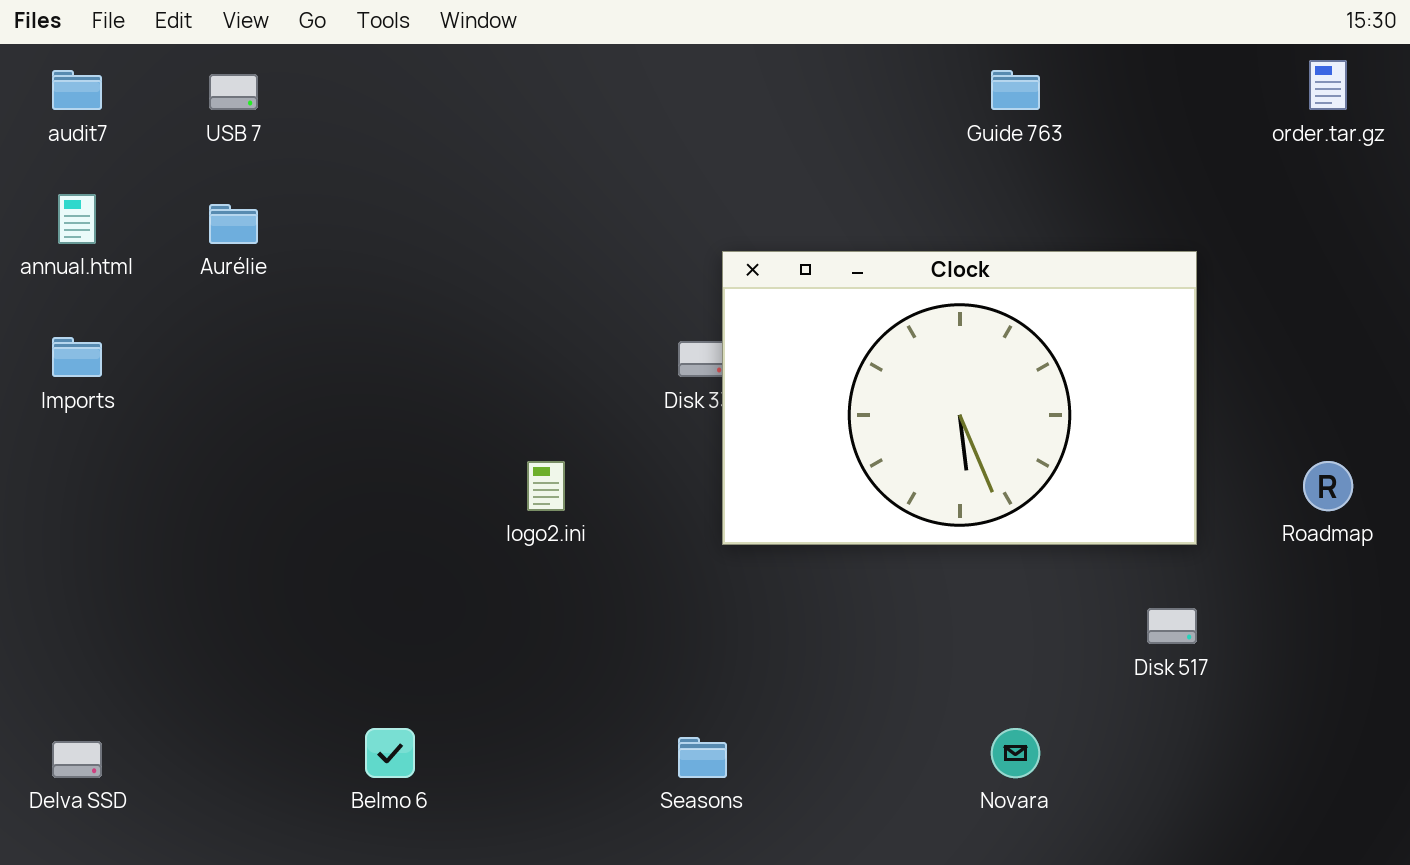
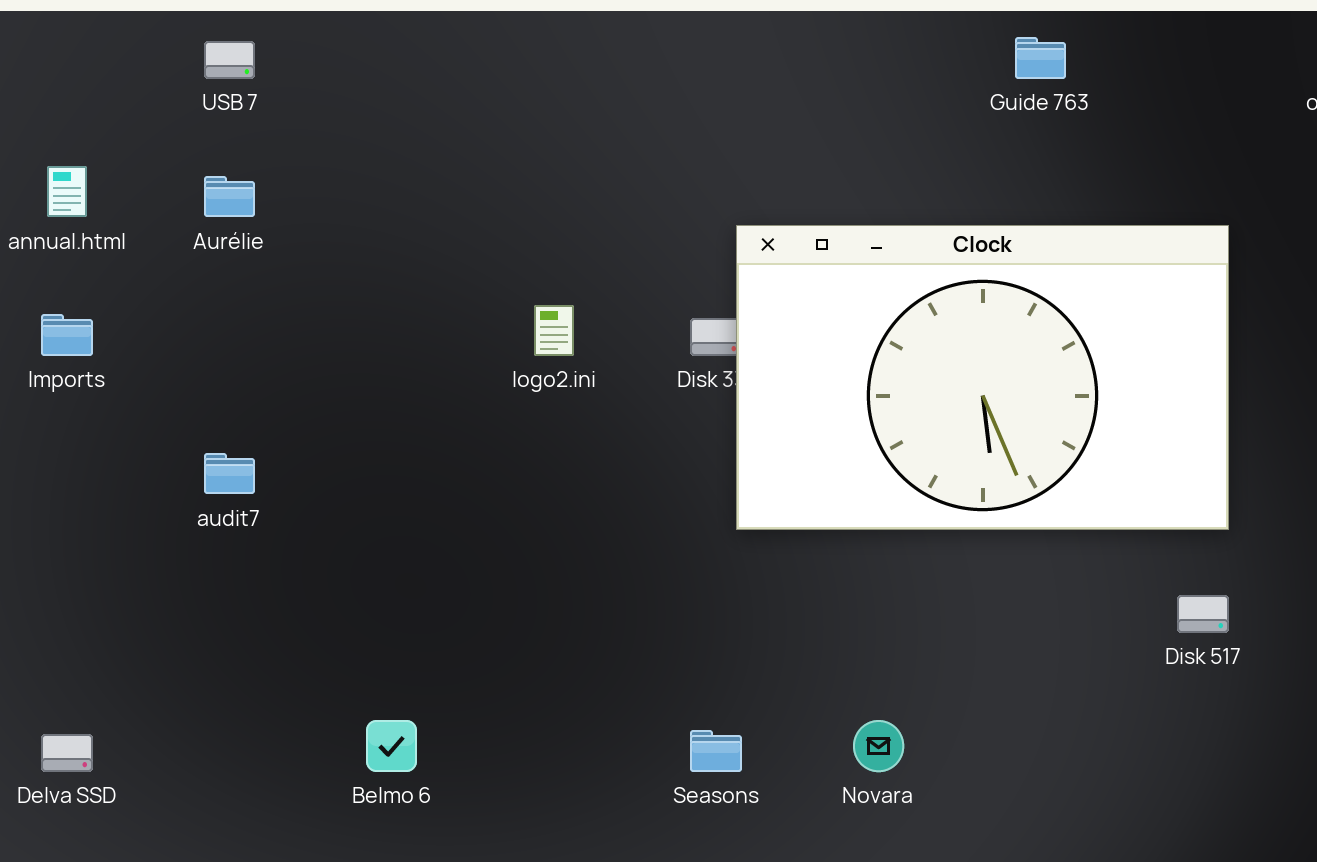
audit7: [52,70,102,110] -> [204,453,255,494], moved
logo2.ini: [527,461,565,511] -> [534,305,574,356], moved
Novara: [991,728,1040,778] -> [853,720,904,772], moved

